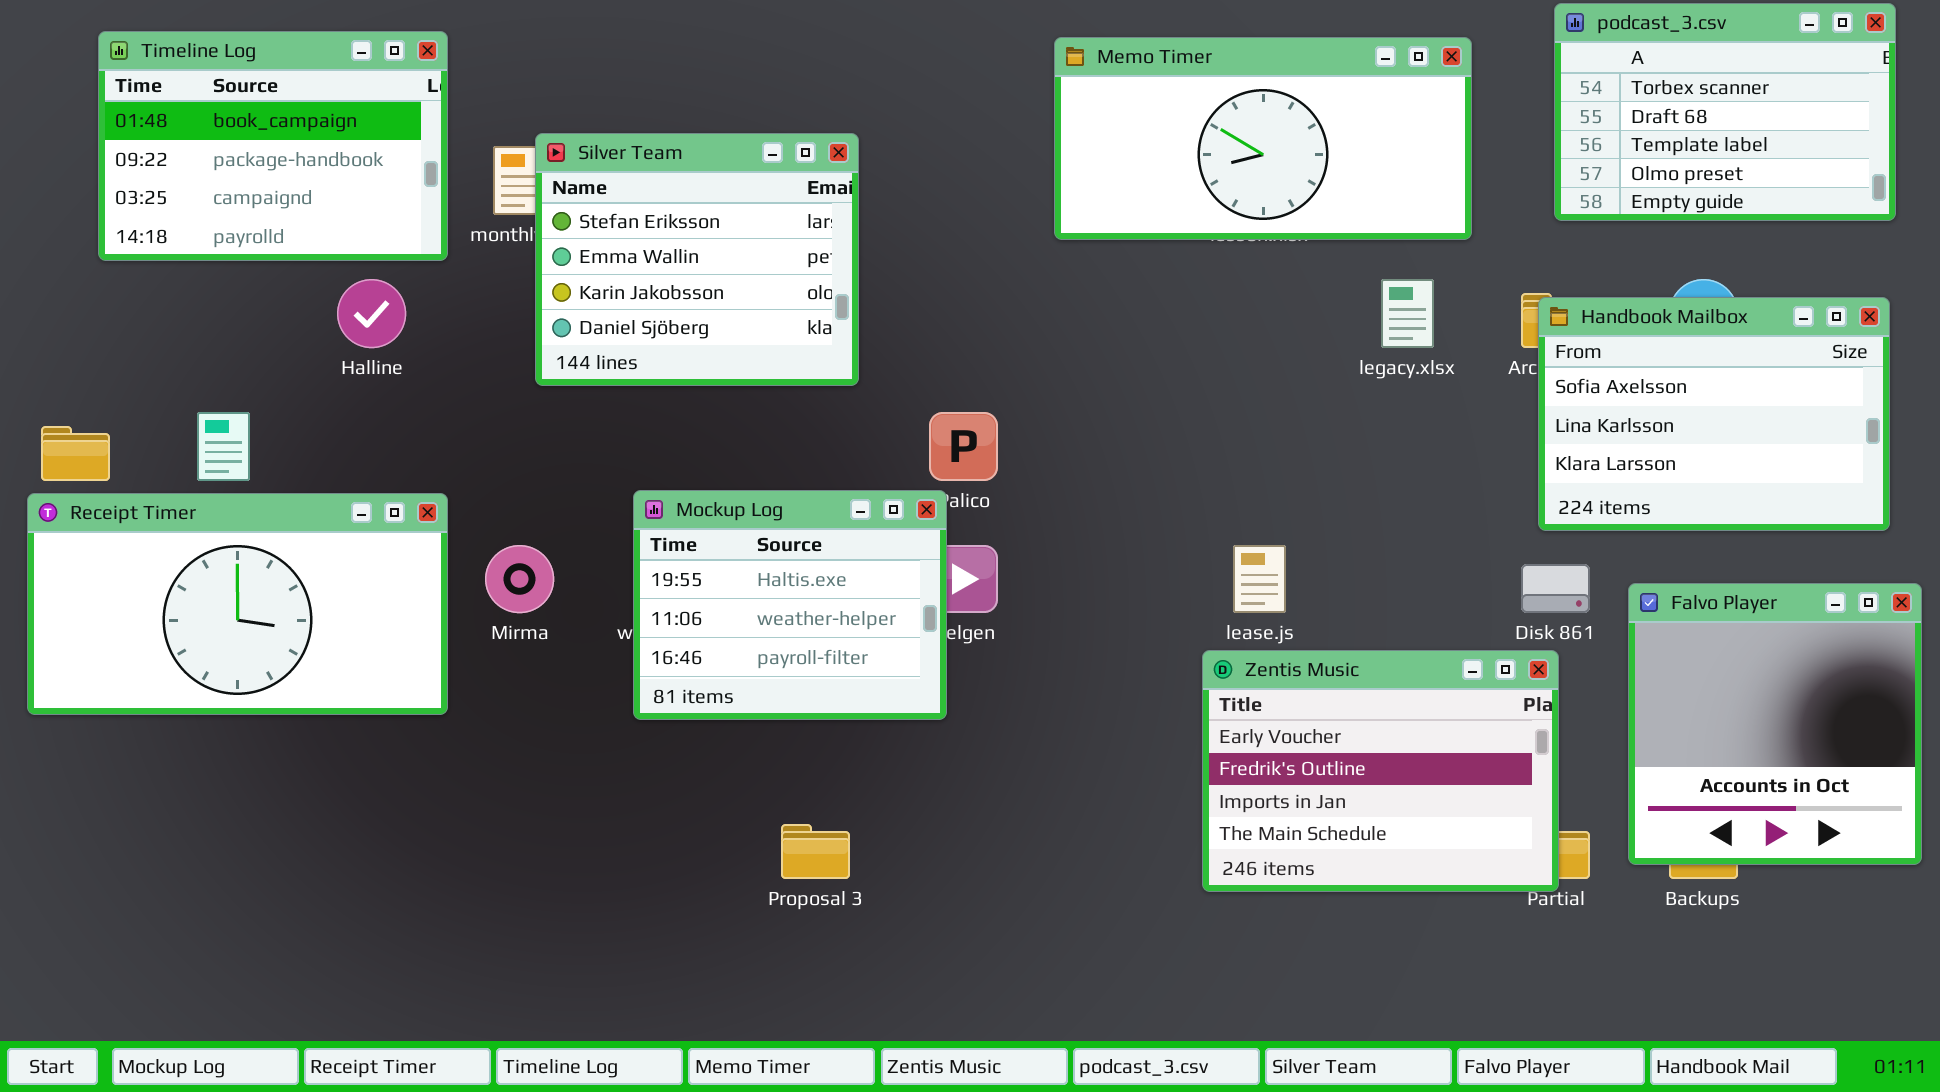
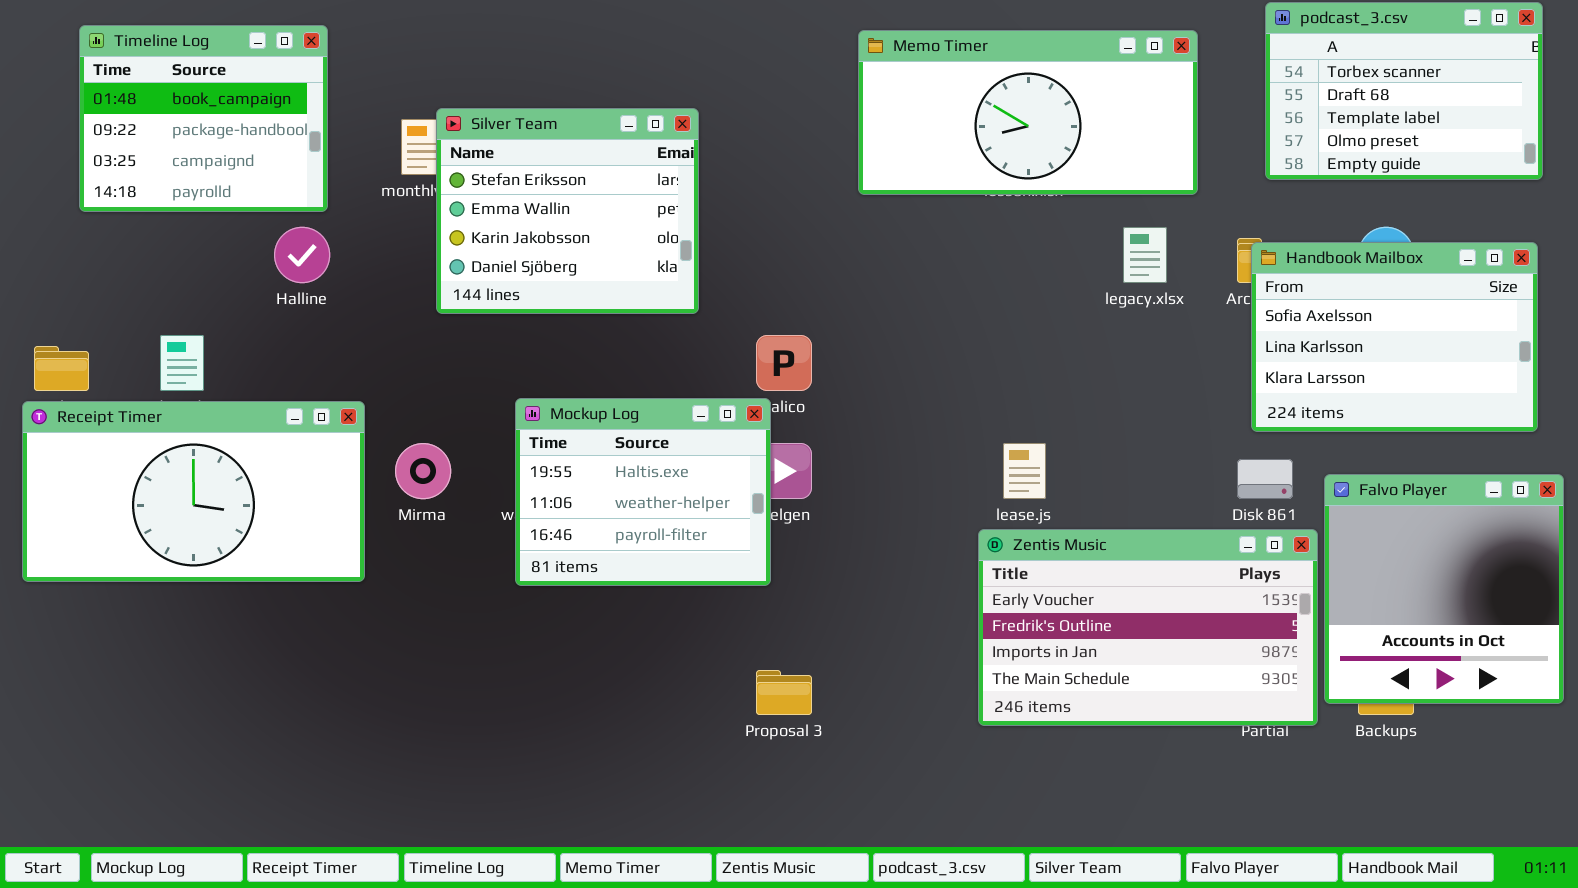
Timeline Log: [98,31,448,261] -> [79,25,328,212], resized
Zentis Music: [1202,650,1559,892] -> [978,529,1318,726], resized
Proposal 3: [781,824,850,879] -> [756,670,812,715], moved

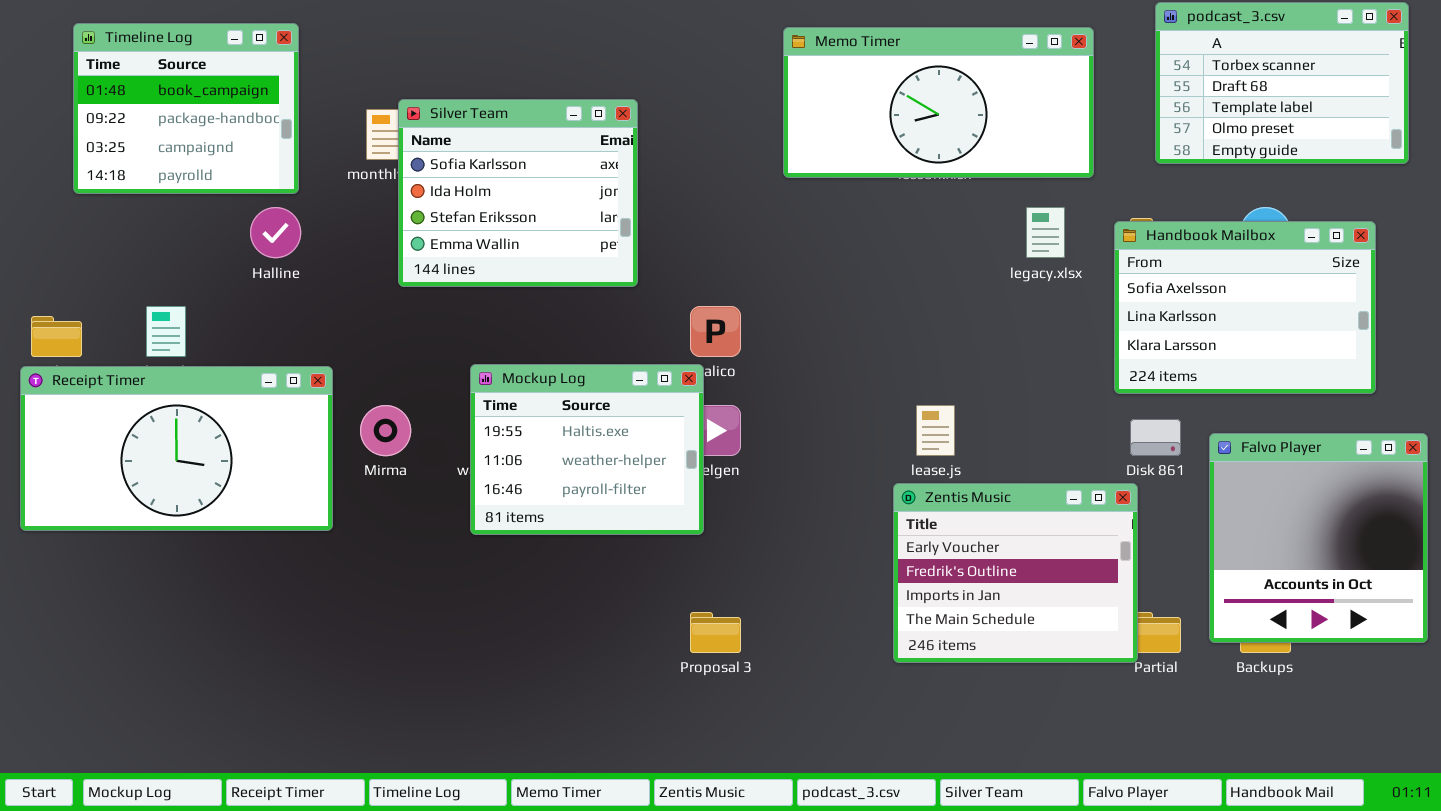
Silver Team: [436,108,699,314] -> [398,99,638,287], scrolled up 2 rows
Handbook Mailbox: [1251,242,1538,432] -> [1114,221,1376,394], moved
Zentis Music: [978,529,1318,726] -> [893,483,1138,663], resized

